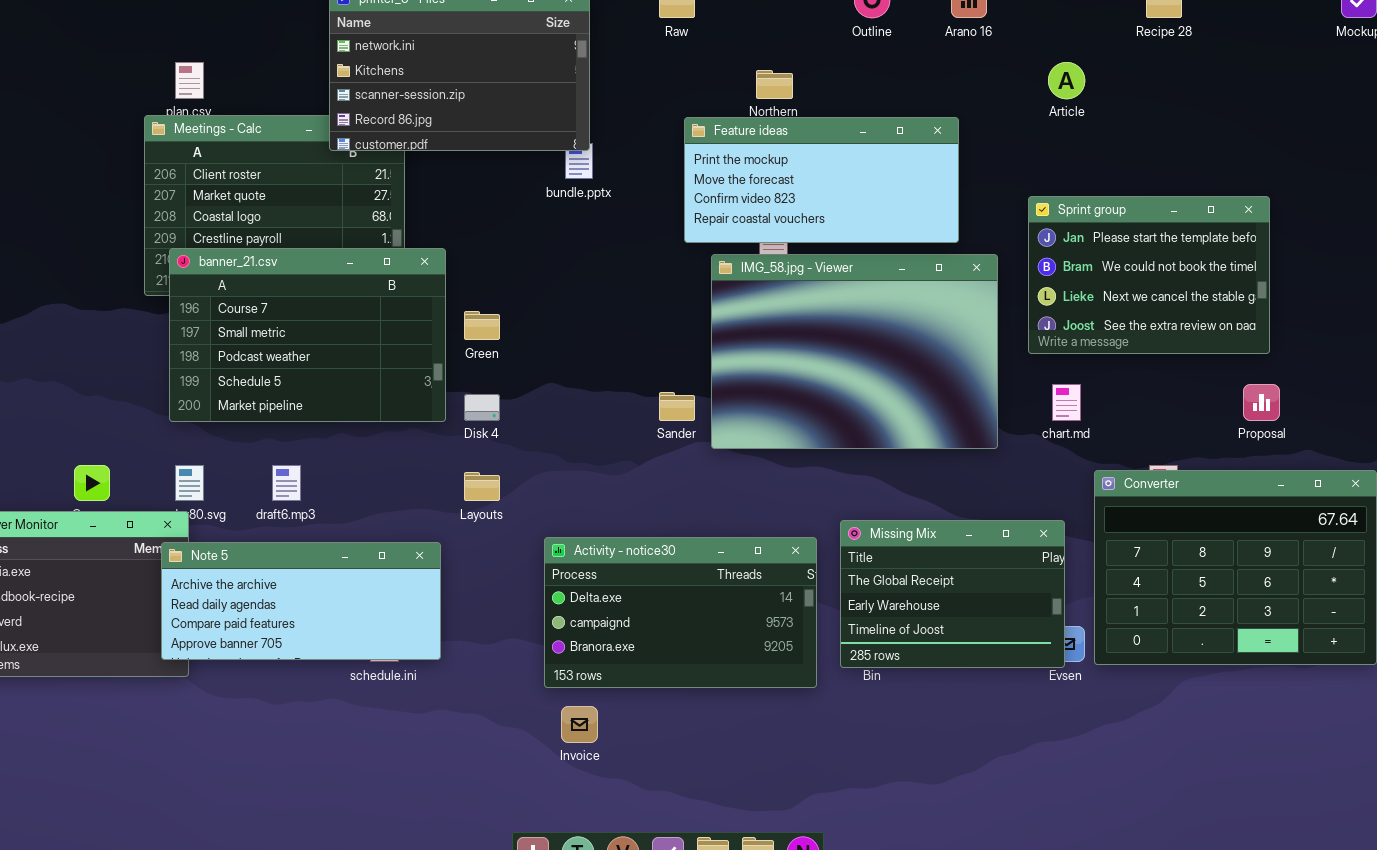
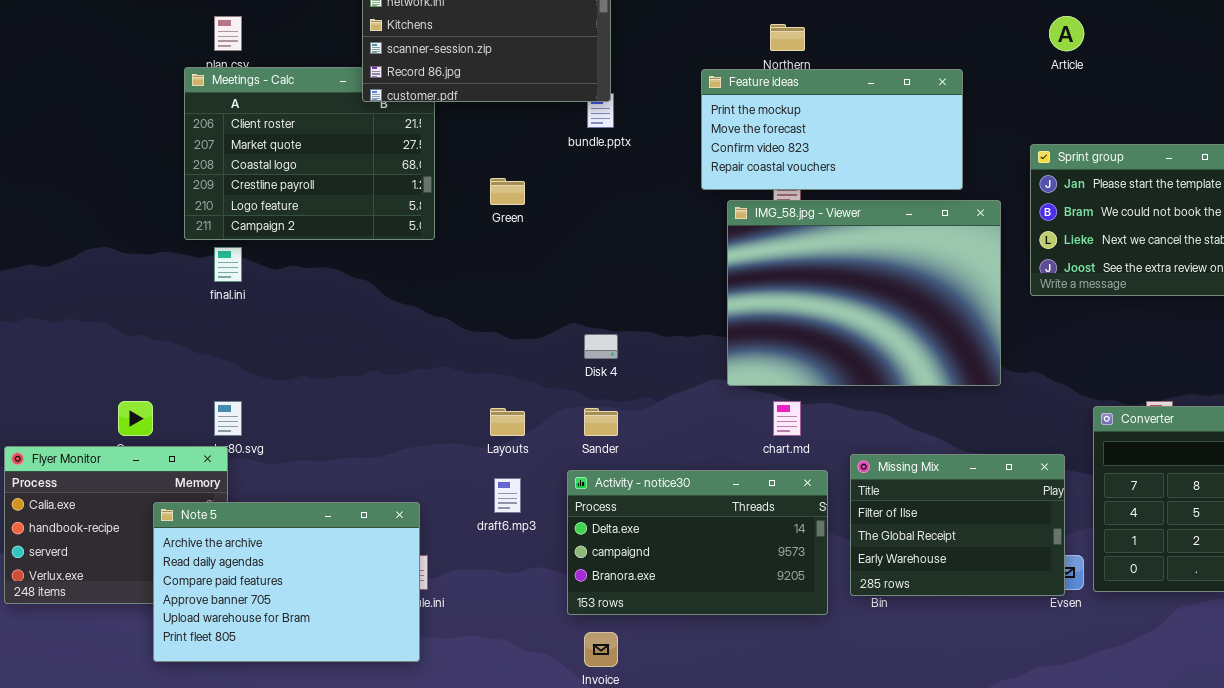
banner_21.csv: [169,248,446,422] -> none, closed
Green: [464,311,500,340] -> [490,178,525,205], moved
chart.md: [1052,384,1081,421] -> [773,401,801,436], moved
Sander: [659,392,695,421] -> [584,408,618,436], moved
Disk 4: [464,394,500,421] -> [584,334,618,359], moved
draft6.mp3: [272,465,301,501] -> [494,478,521,513], moved
Missing Mix: [840,520,1065,668] -> [850,454,1065,596], scrolled up 1 row
Note 5: [161,542,441,660] -> [153,502,420,662], moved, resized

